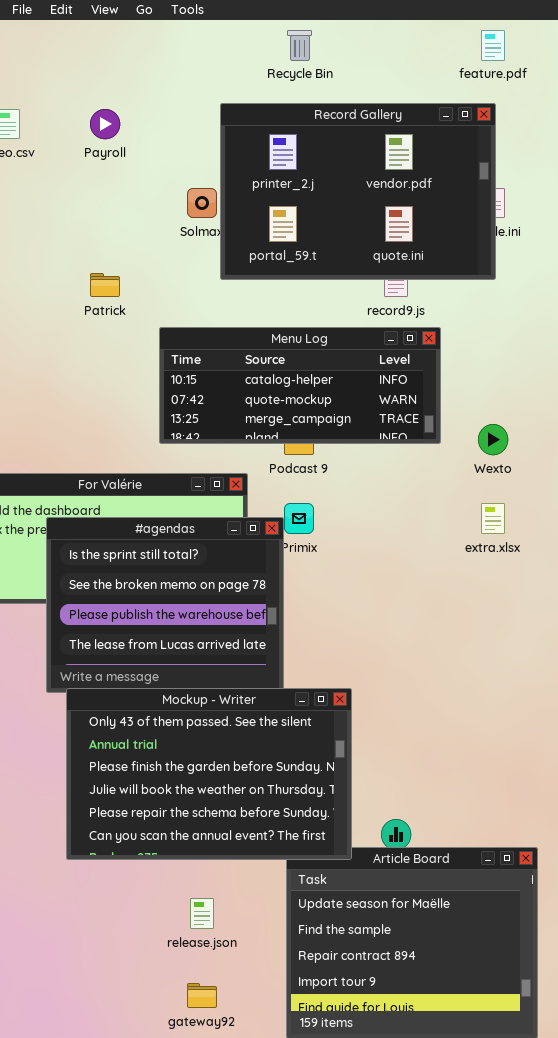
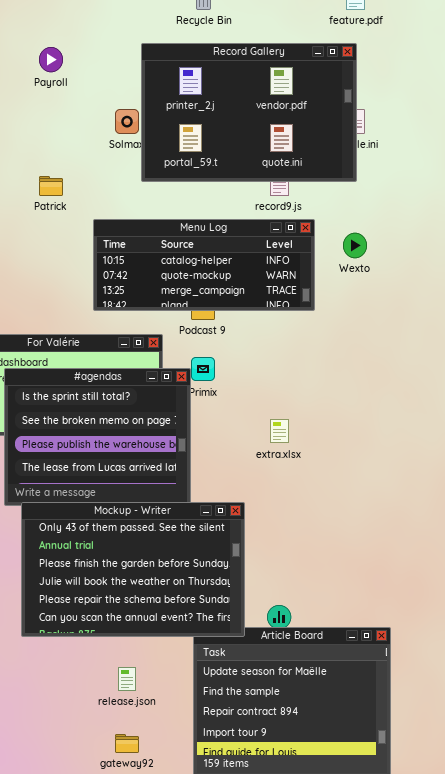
Wexto: [478,424,508,455] -> [343,233,367,258], moved
extra.xlsx: [481,503,505,534] -> [270,419,289,443], moved

